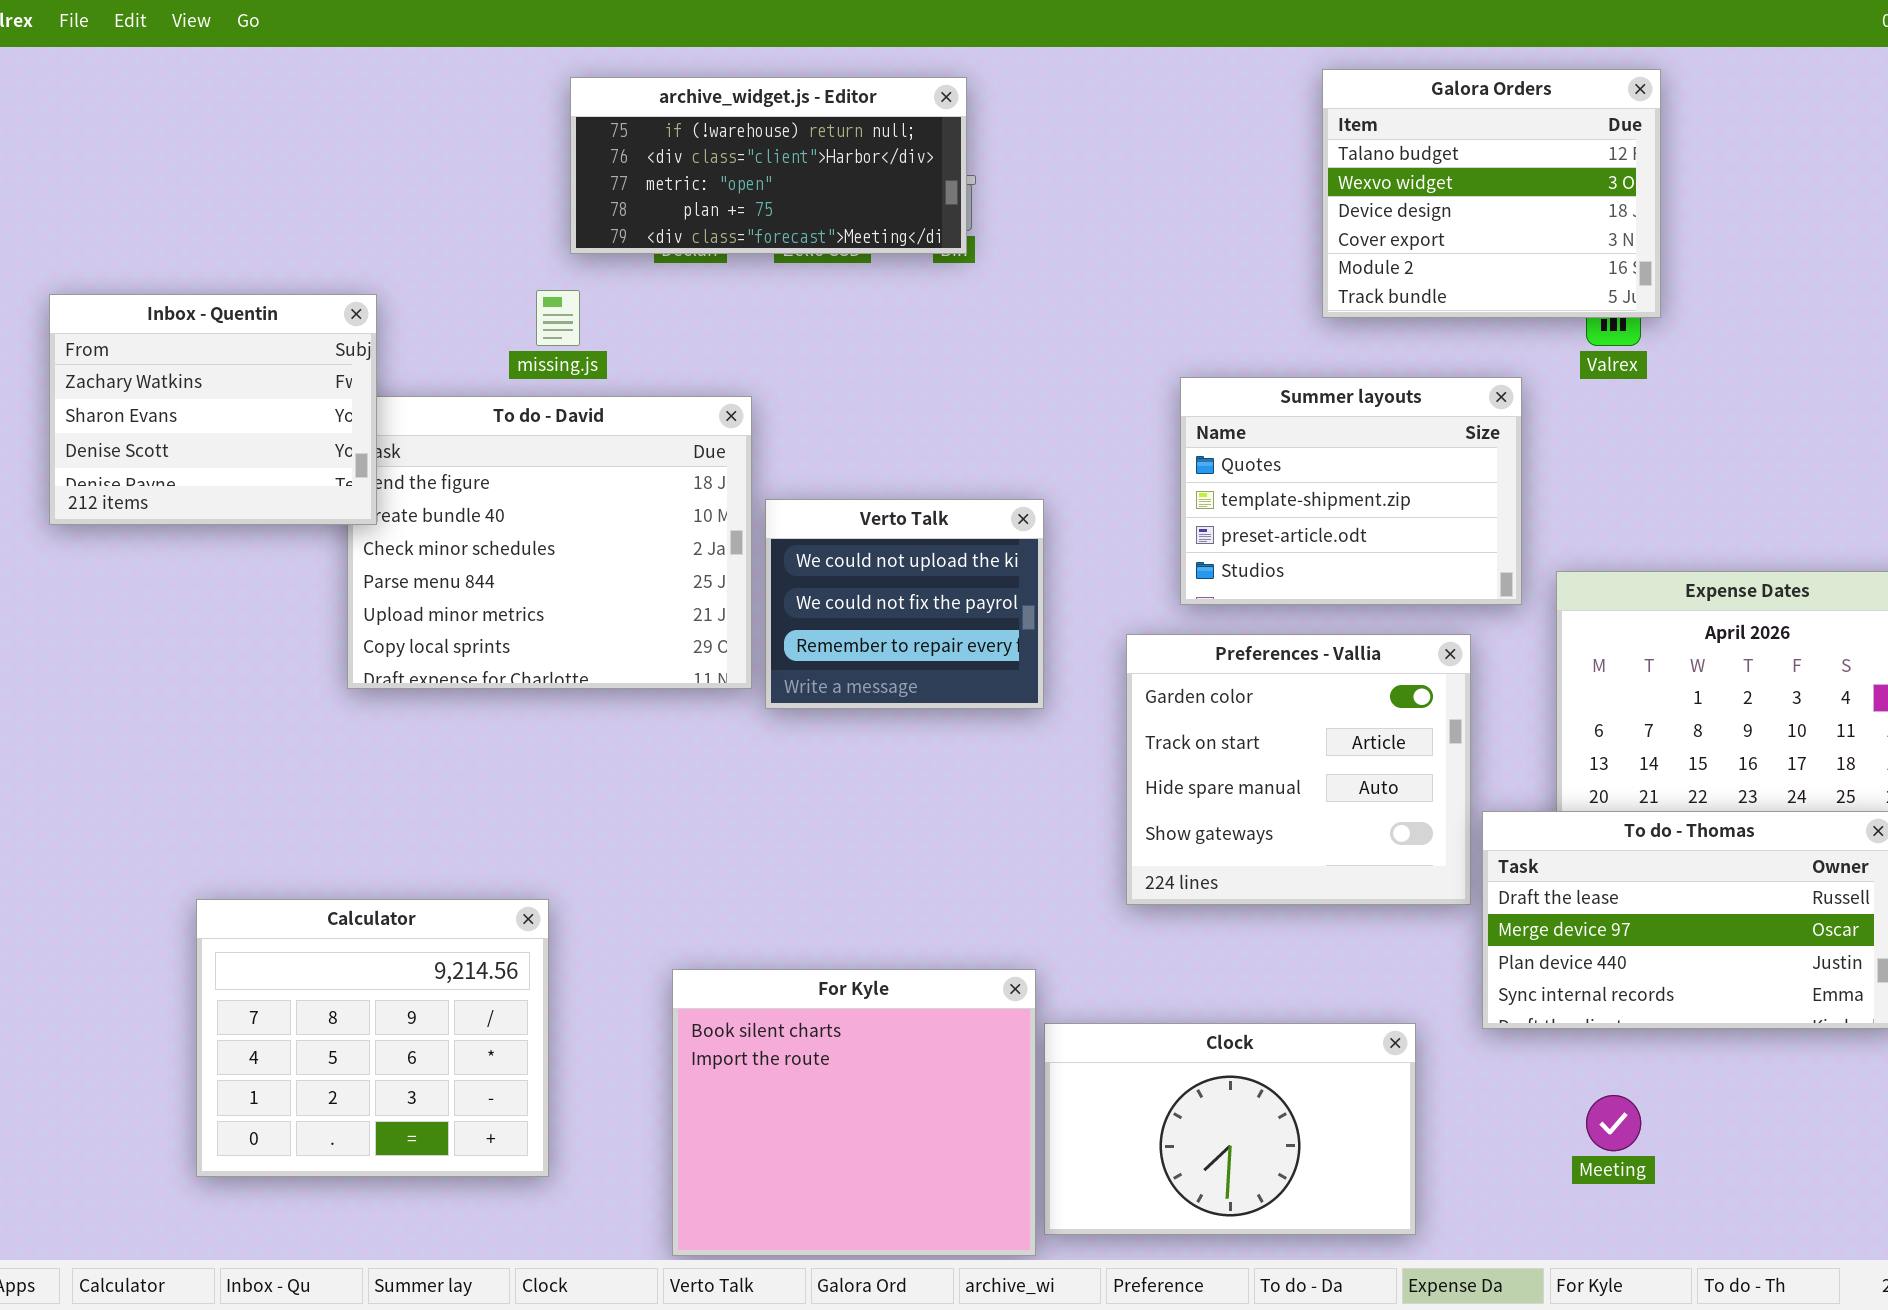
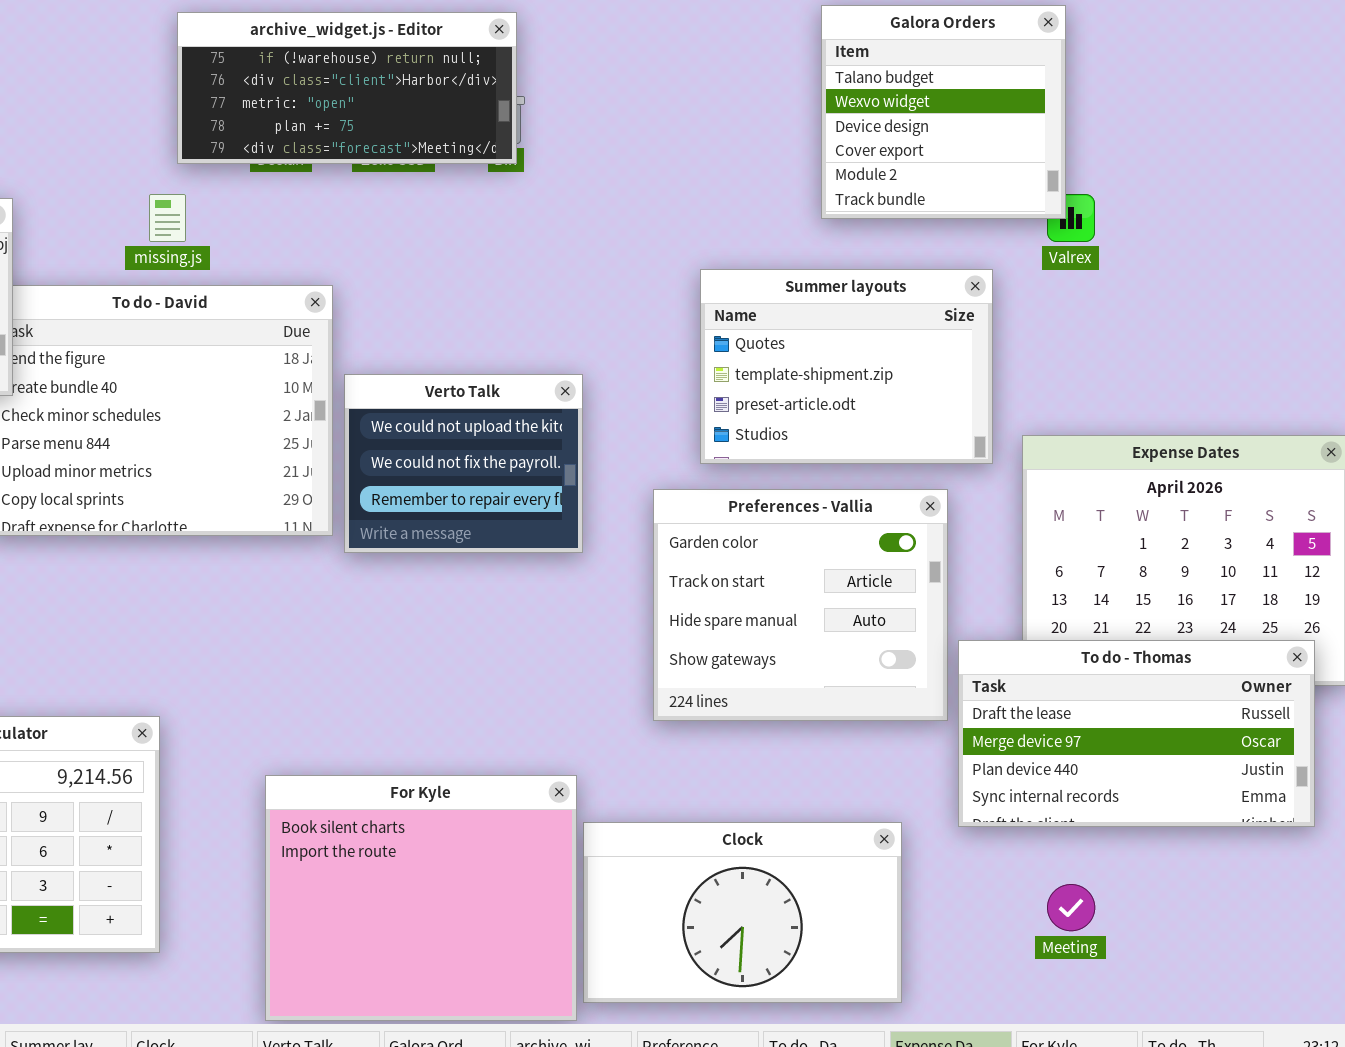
Galora Orders: [1322,69,1661,318] -> [821,5,1066,219], resized

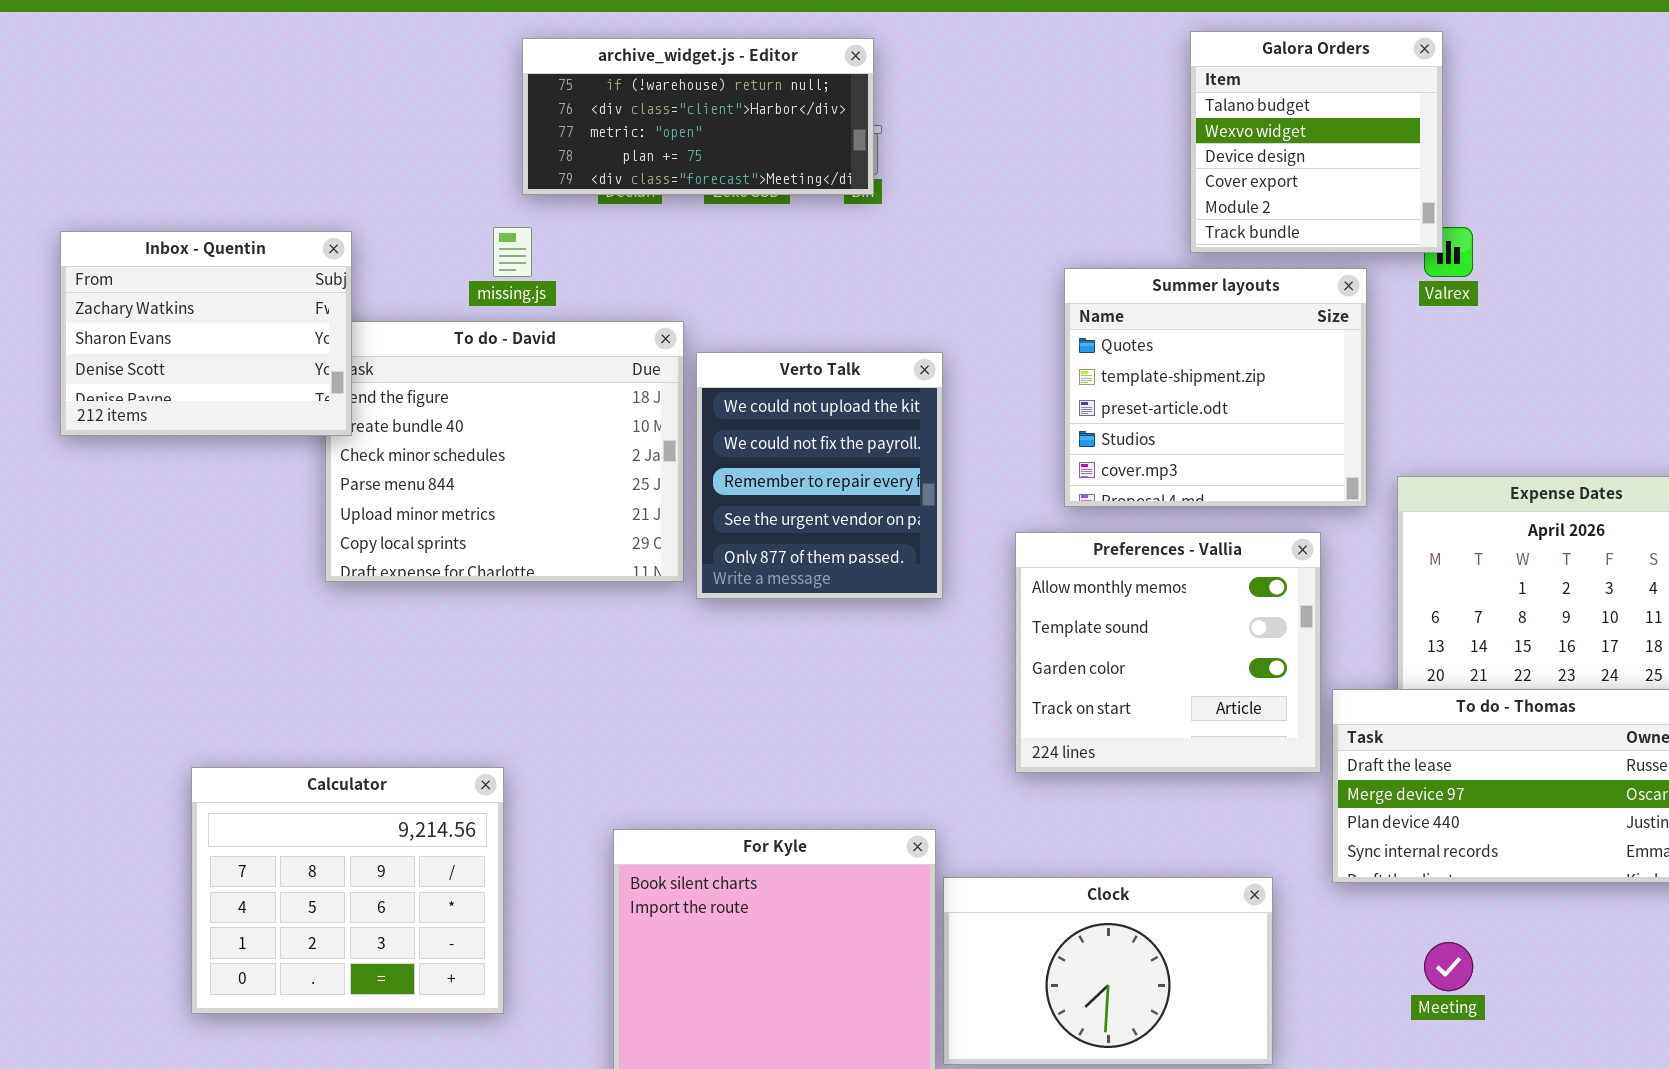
Summer layouts: [700,269,993,464] -> [1064,268,1367,507], resized
Verto Talk: [344,374,583,553] -> [696,352,943,599], resized
Preferences - Vallia: [653,489,948,721] -> [1015,532,1321,773], scrolled up 2 rows

